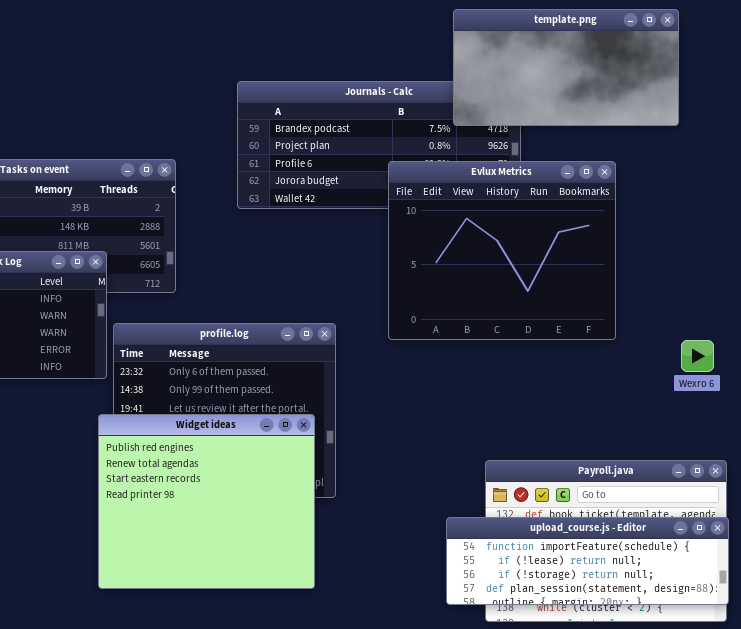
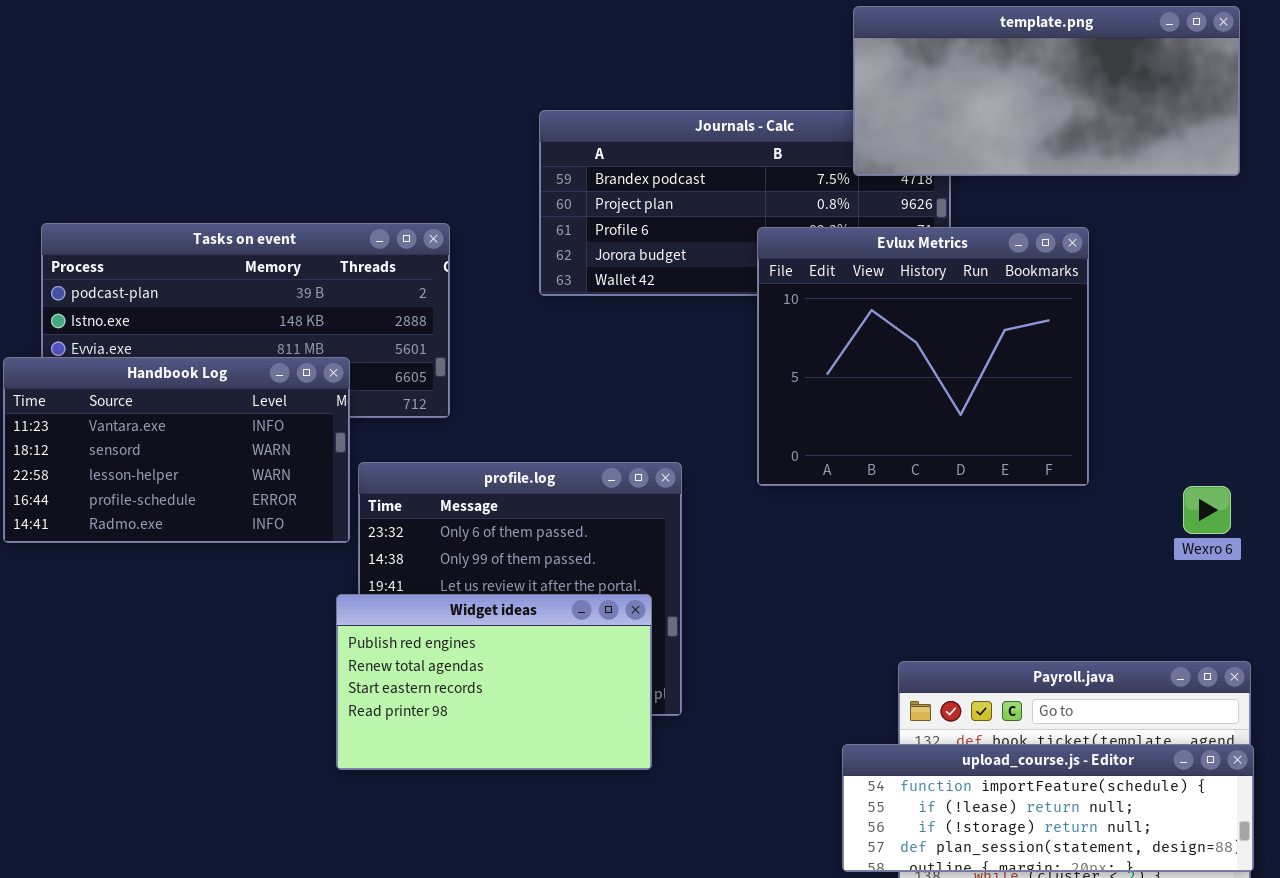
template.png: [453,9,679,126] -> [853,6,1240,176], resized
Widget ideas: [98,414,315,589] -> [336,594,652,770], resized

